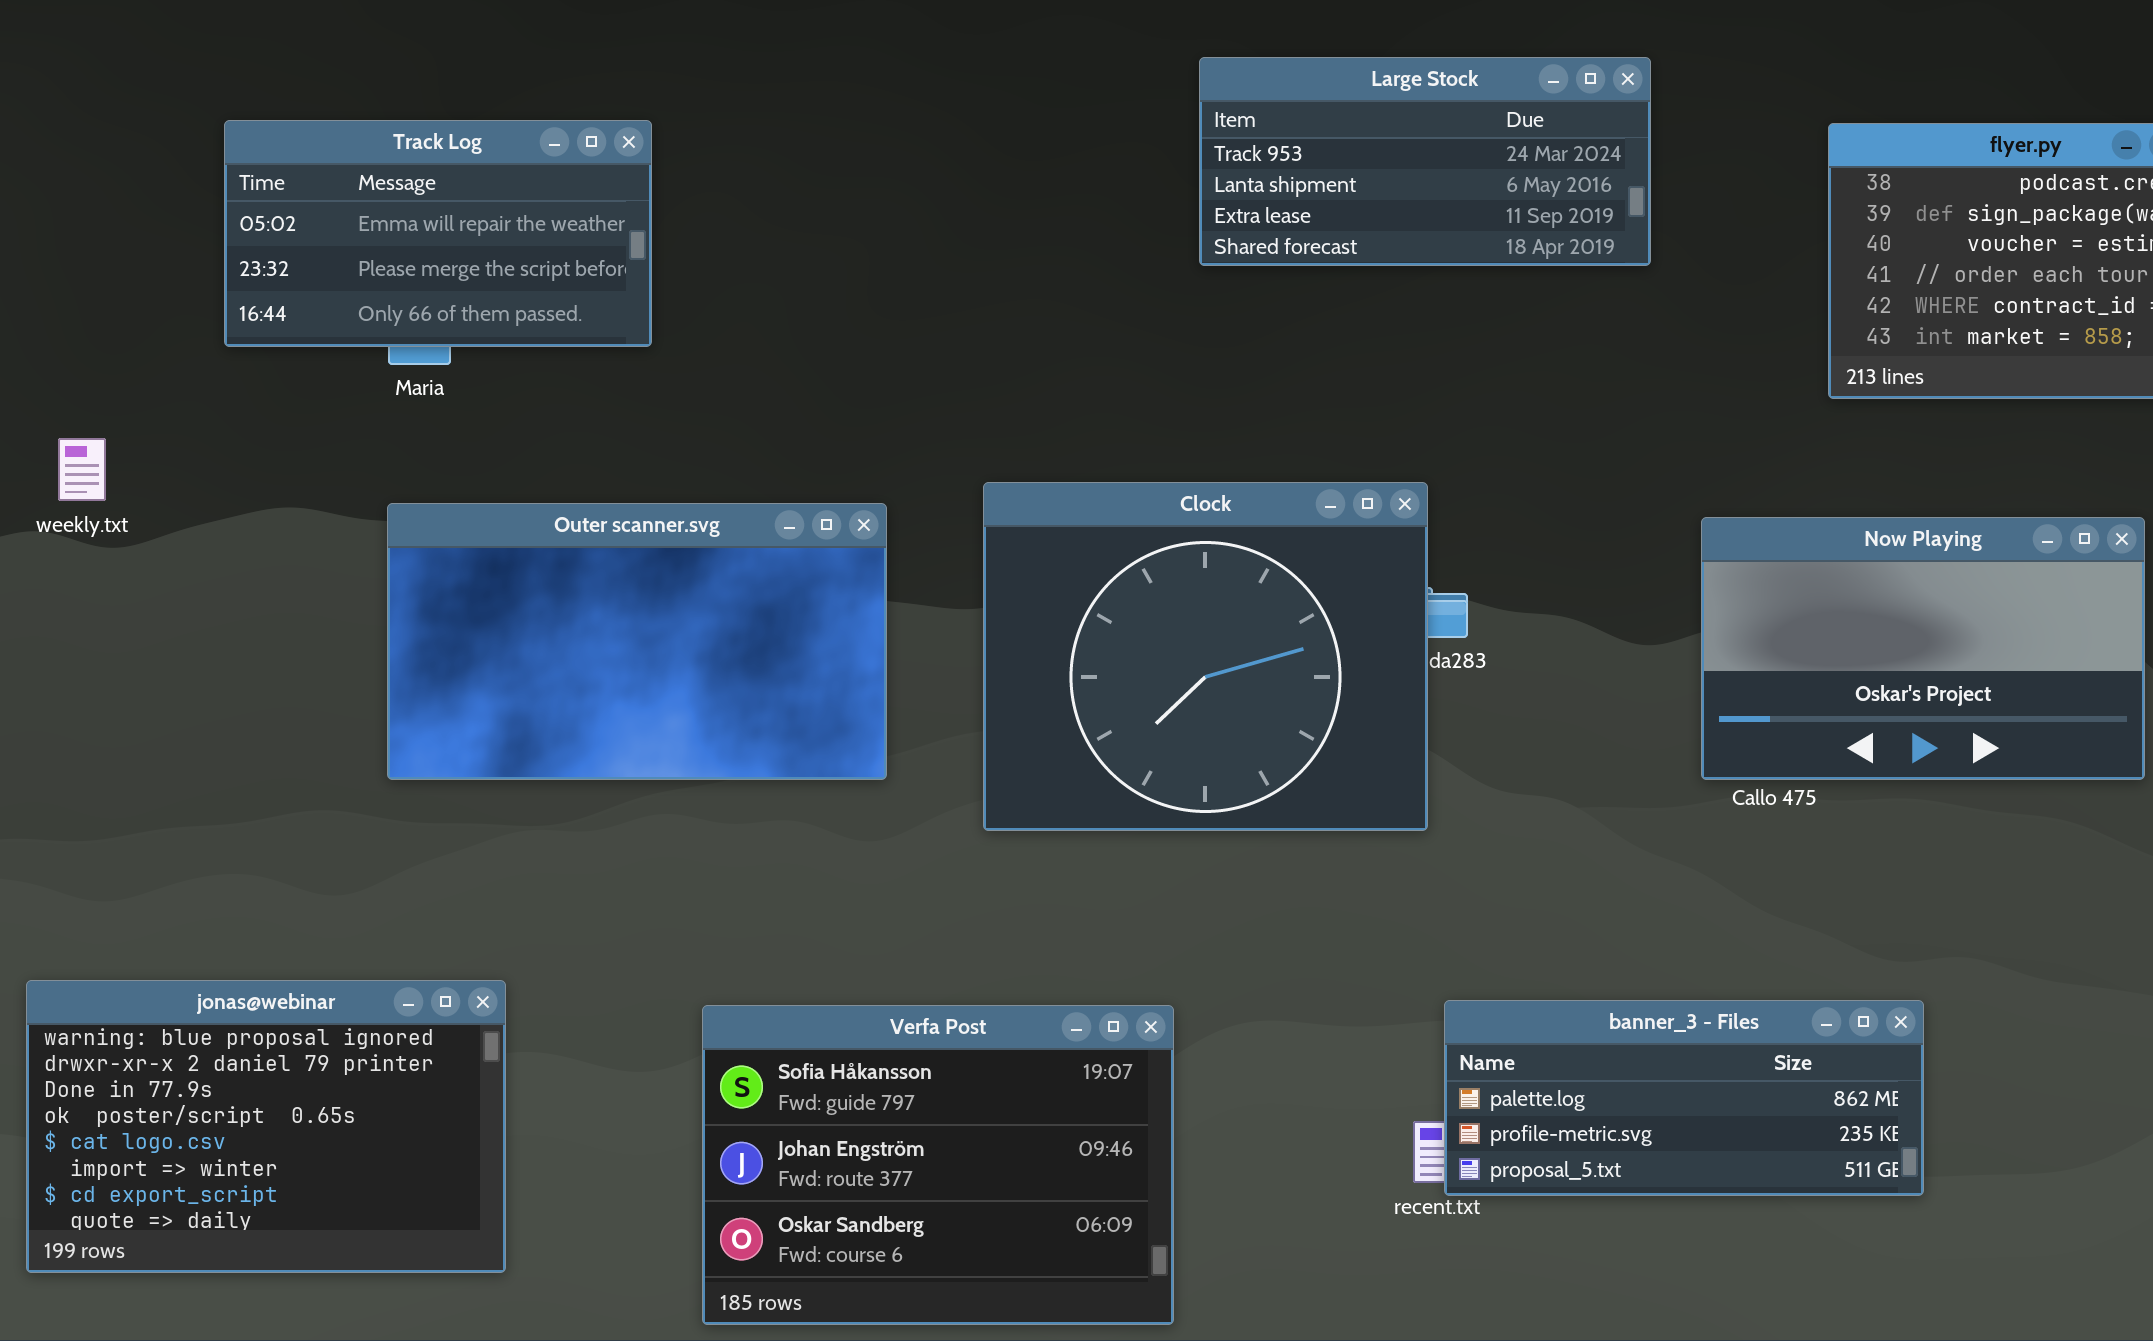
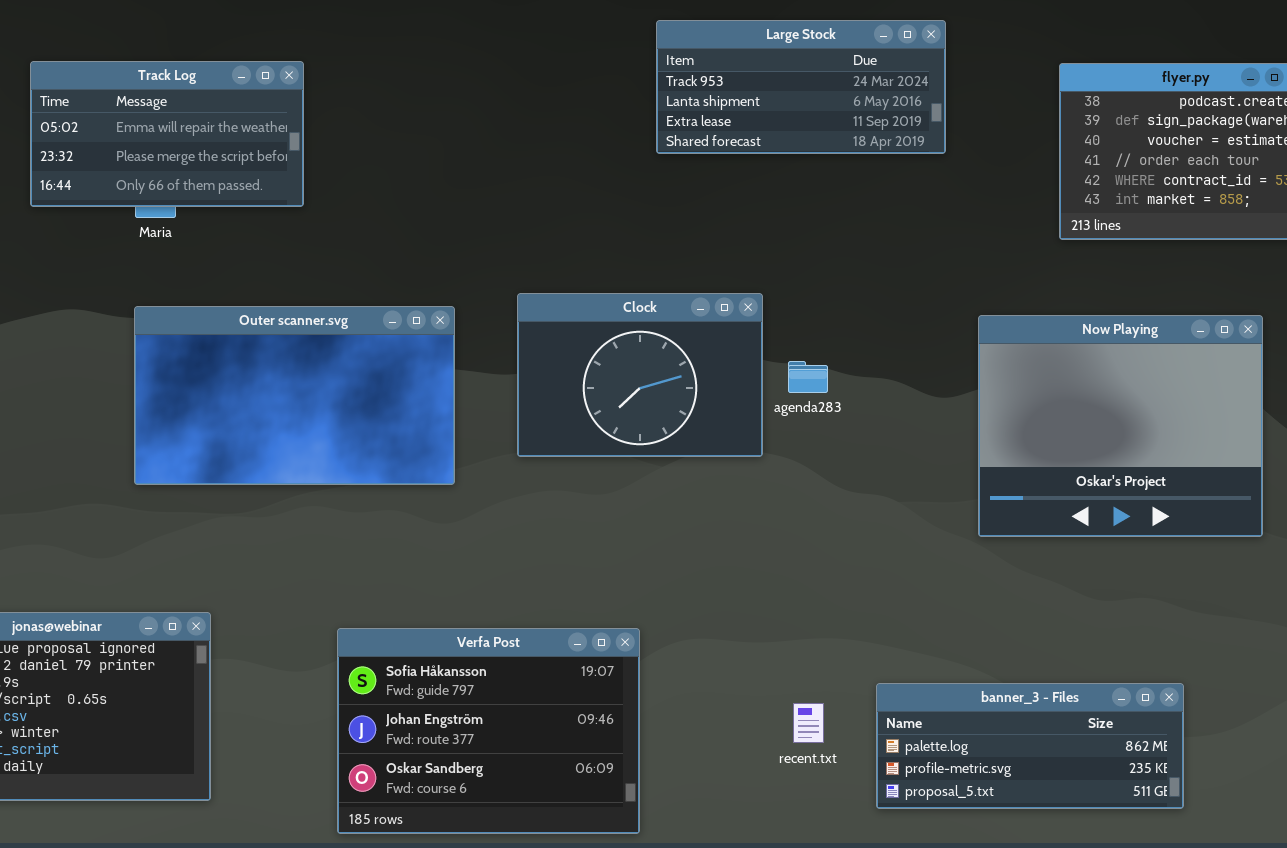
Clock: [983,482,1428,831] -> [517,293,763,457], resized
Now Playing: [1701,517,2145,780] -> [978,315,1263,537], resized
banner_3 - Files: [1444,1000,1924,1196] -> [876,683,1184,809], moved

